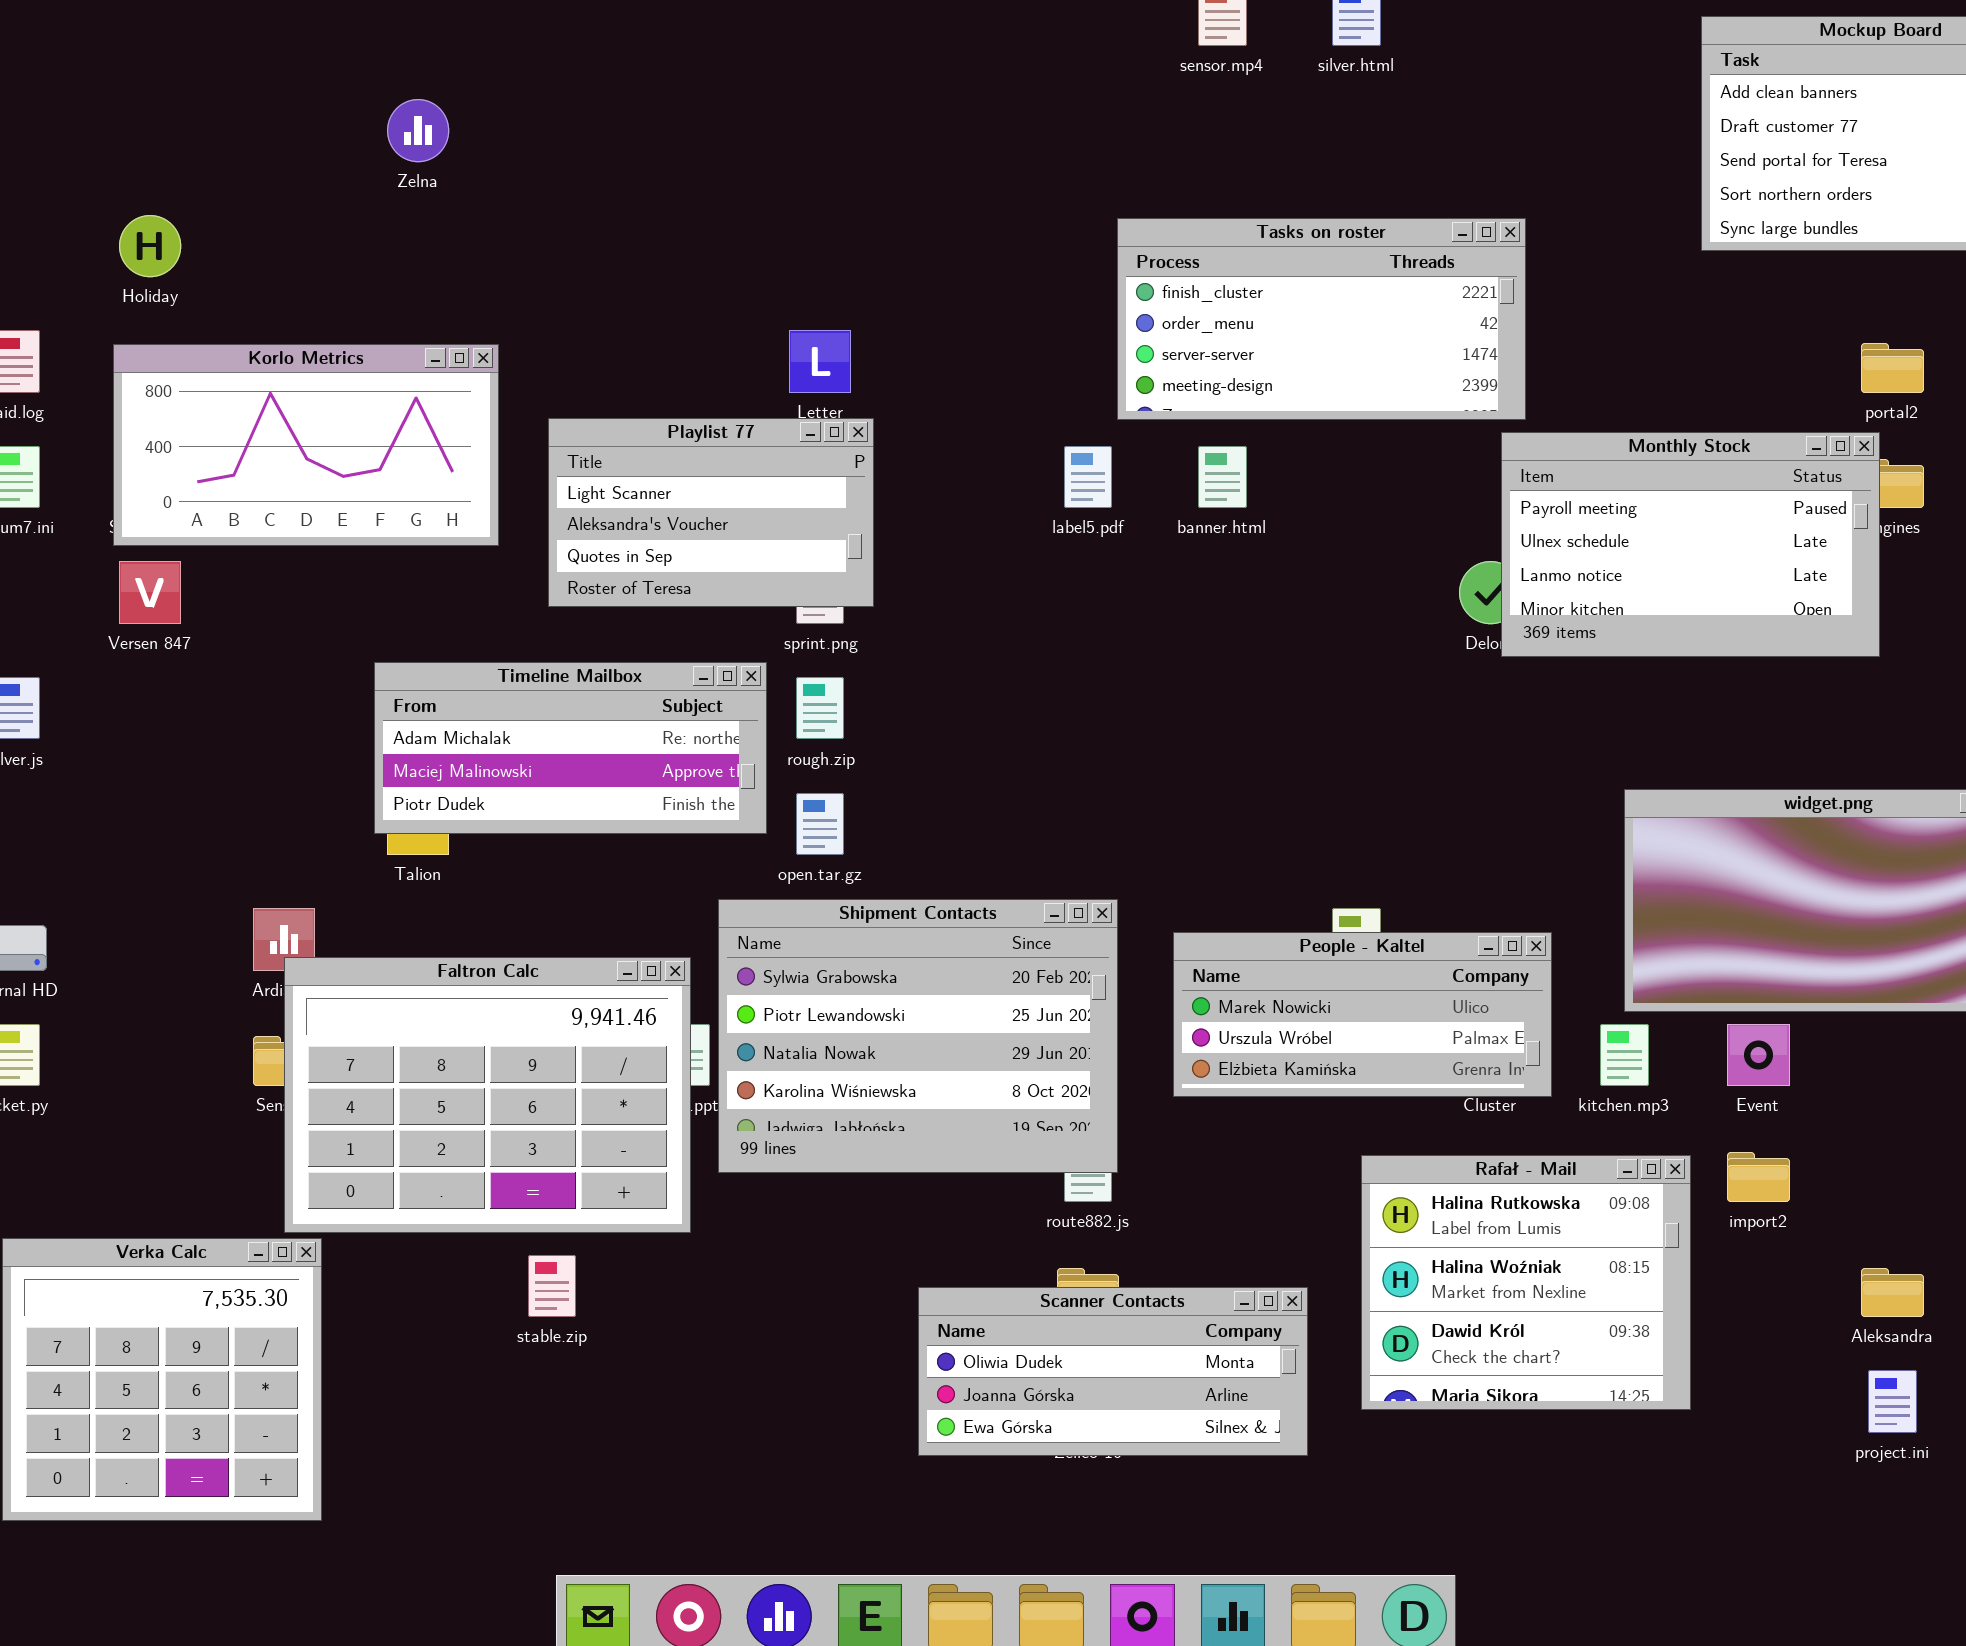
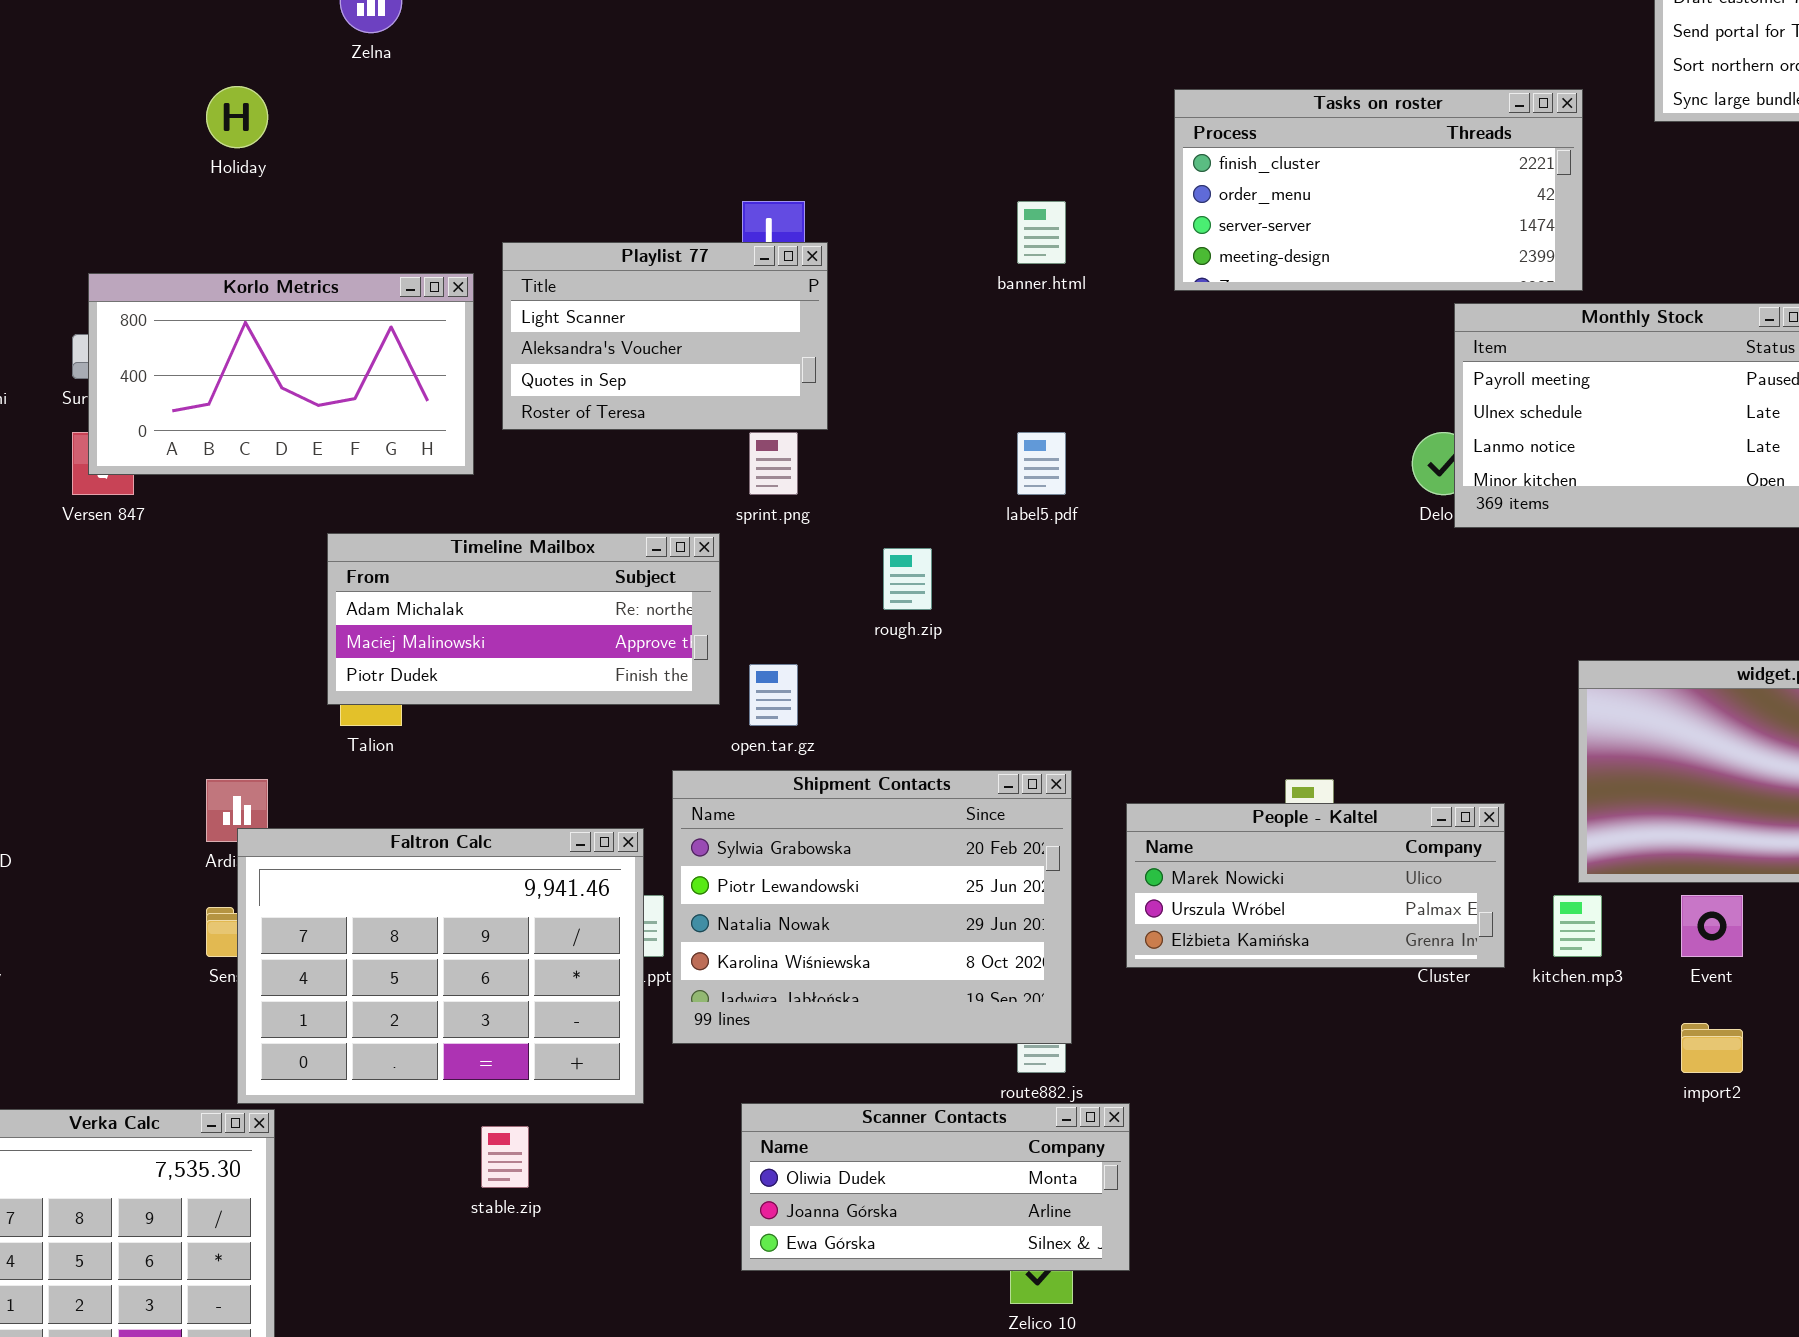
Holiday: [119,215,181,277] -> [206,86,268,148], moved
Tasks on roster: [1117,218,1526,420] -> [1174,89,1583,291], moved
Korlo Metrics: [113,344,499,546] -> [88,273,474,475], moved
Playlist 77: [548,418,874,607] -> [502,242,828,430], moved
label5.pdf: [1064,446,1112,508] -> [1017,432,1066,495], moved
banner.html: [1198,446,1247,508] -> [1017,201,1066,264], moved
rough.zip: [796,677,844,739] -> [883,548,932,610], moved
Rafał - Mail: [1361,1155,1691,1410] -> none, closed
Scanner Contacts: [918,1287,1308,1456] -> [741,1103,1130,1271], moved

